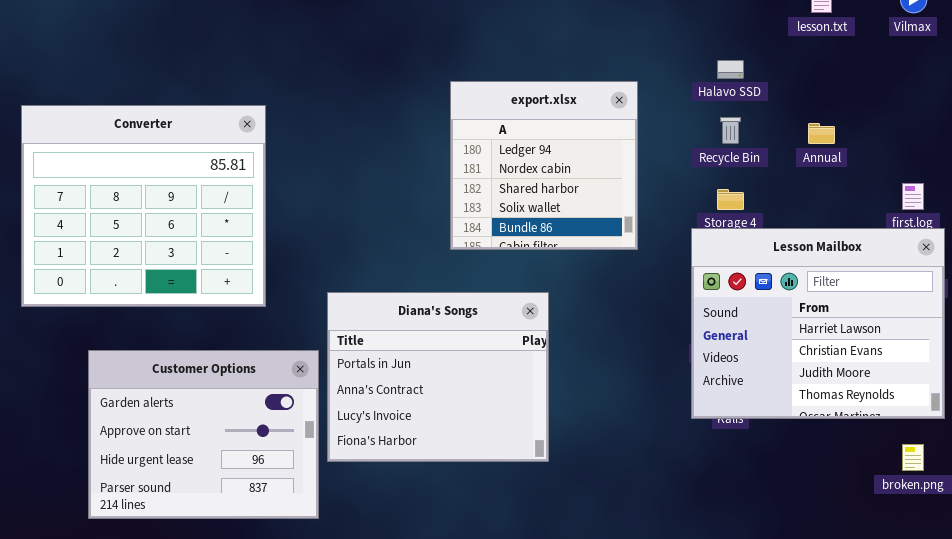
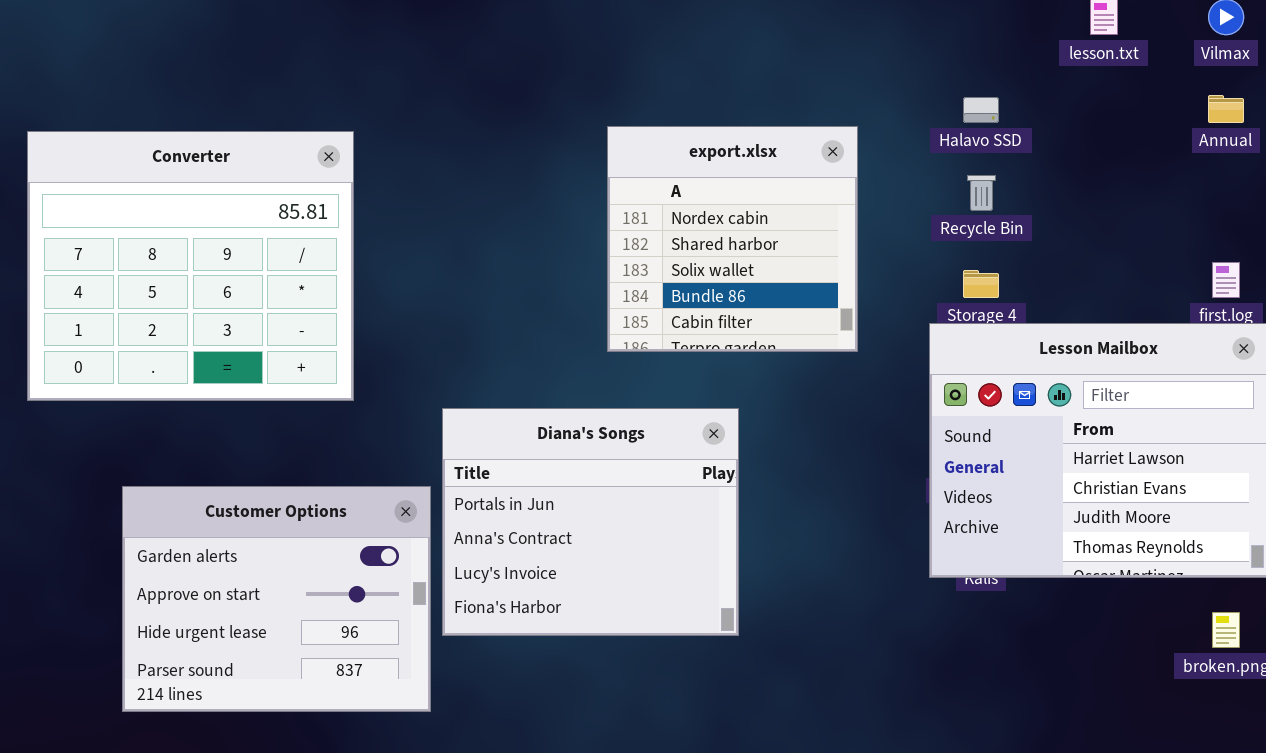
export.xlsx: [450,81,638,250] -> [607,126,858,352], scrolled down 1 row
Converter: [21,105,266,307] -> [27,131,354,401], moved
Annual: [808,123,835,144] -> [1208,95,1244,123], moved

